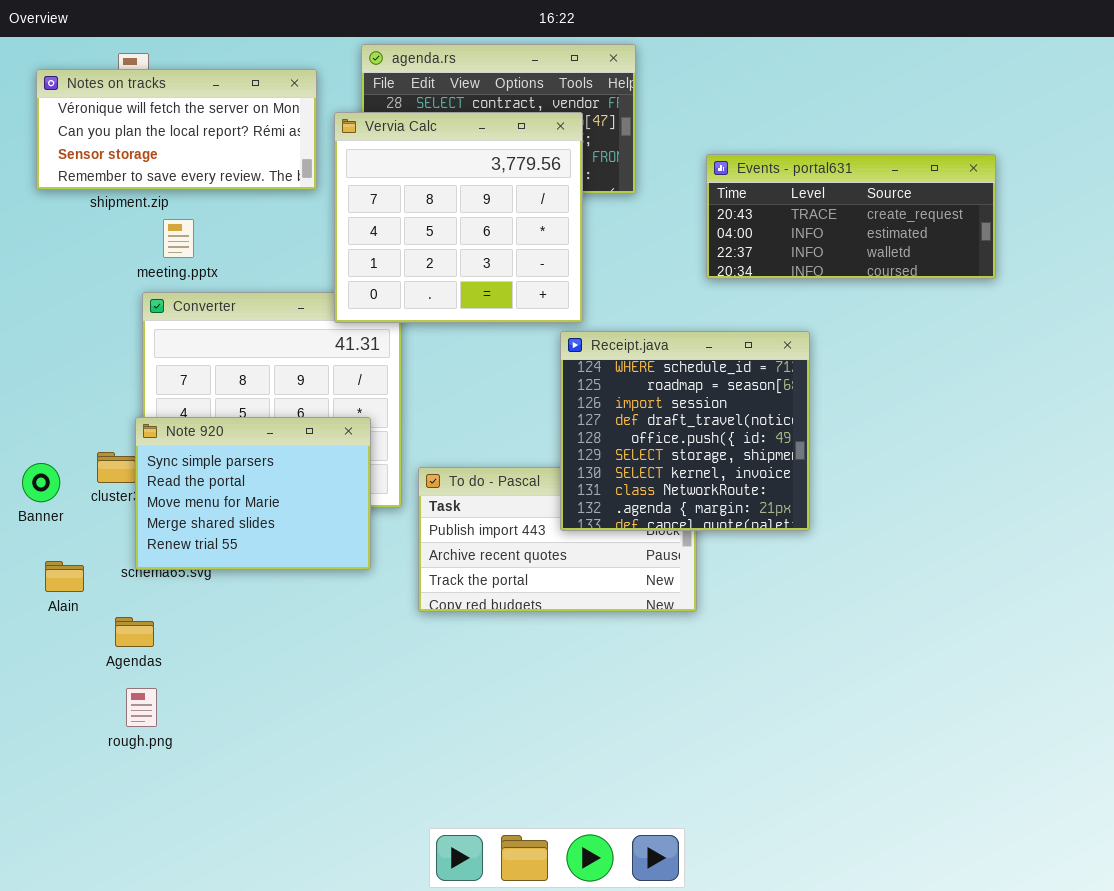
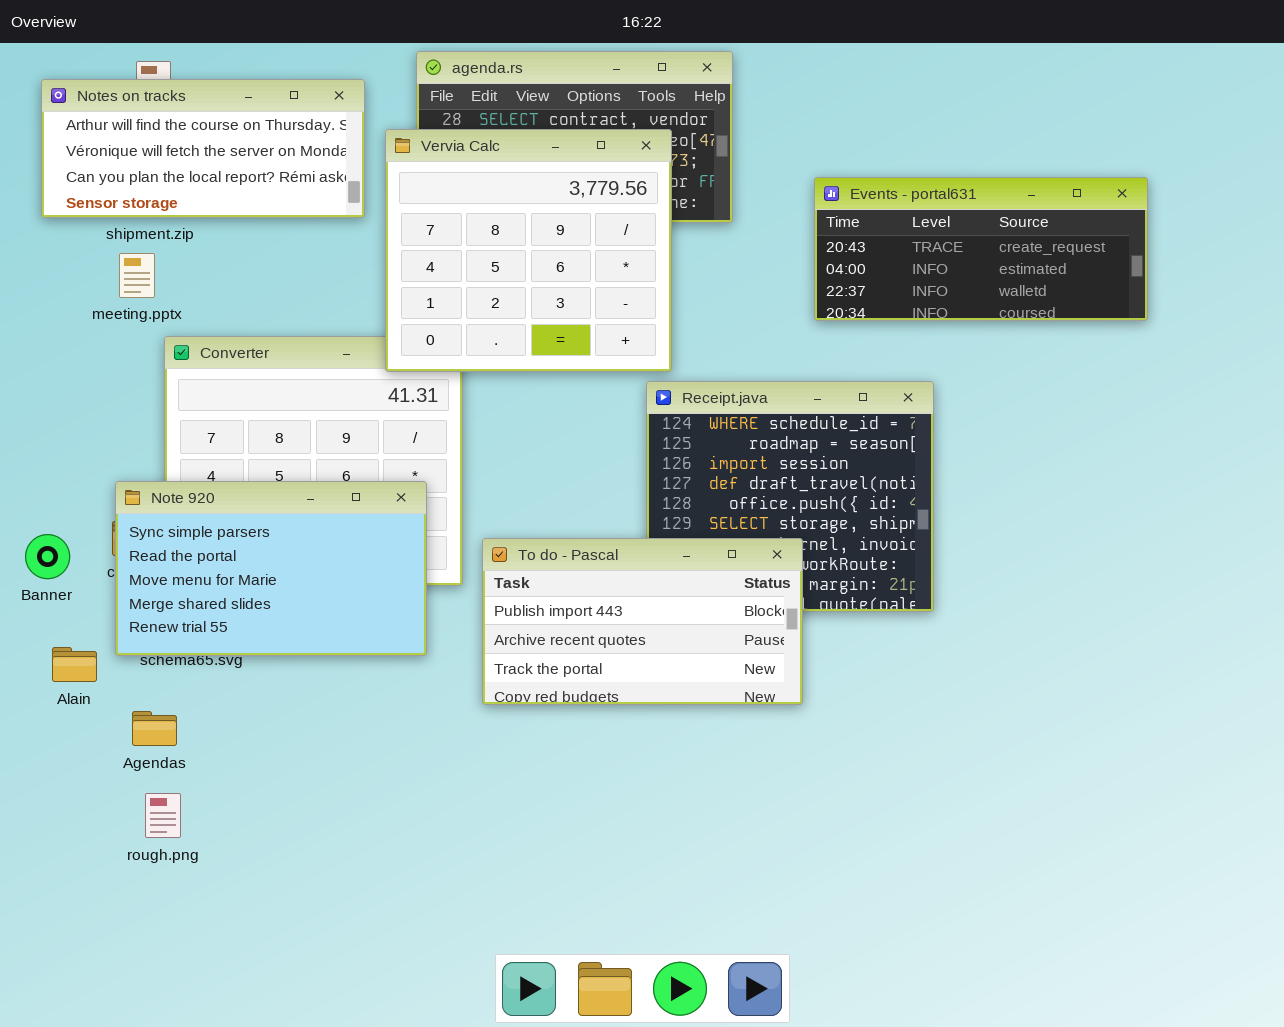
Notes on tracks: [36,69,317,190] -> [41,79,365,218], scrolled up 1 row
meeting.pptx: [163,219,194,258] -> [119,253,155,298], moved
Note 920: [135,417,371,570] -> [115,481,427,656], resized
To do - Pascal: [418,467,697,612] -> [482,538,803,705], raised

